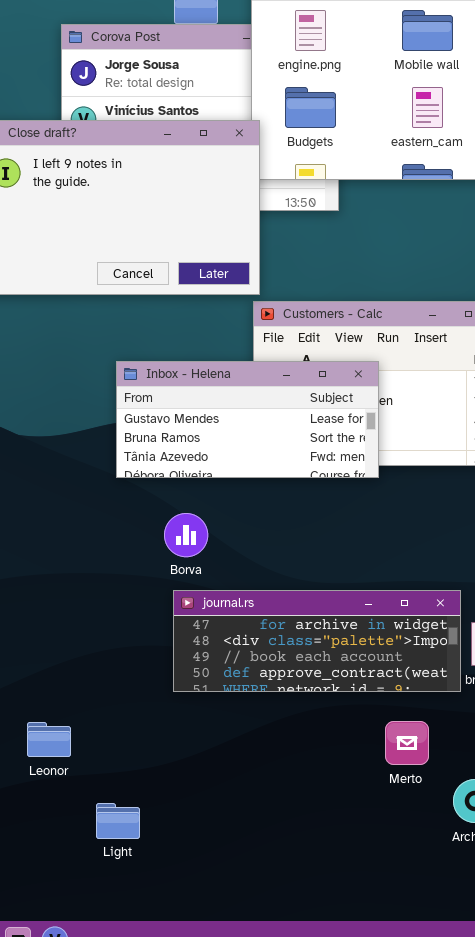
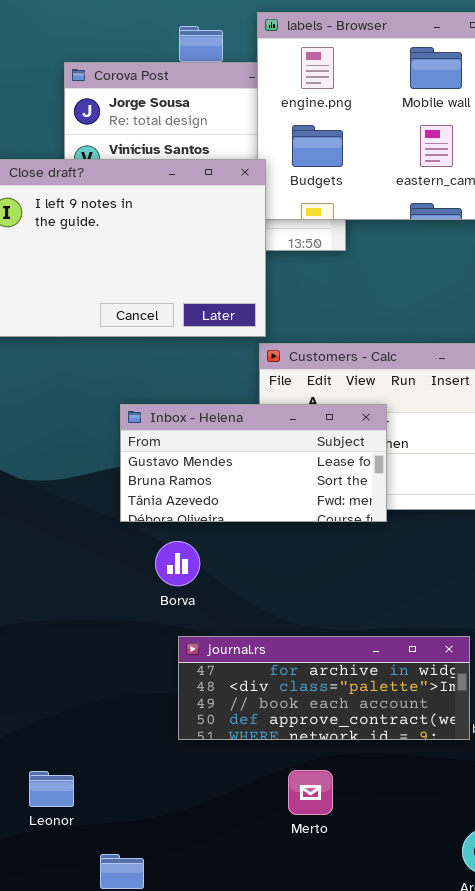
Borva: [164,513,208,557] -> [155,541,200,586], moved
Merto: [385,721,429,765] -> [288,770,333,815], moved

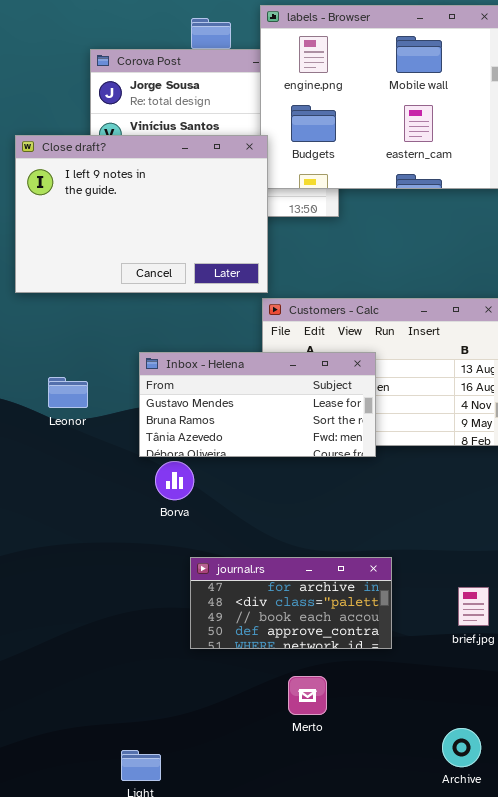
Borva: [155,541,200,586] -> [155,461,194,500], moved
journal.rs: [178,636,470,740] -> [190,557,392,649], resized
Leonor: [29,771,74,807] -> [48,377,88,408], moved

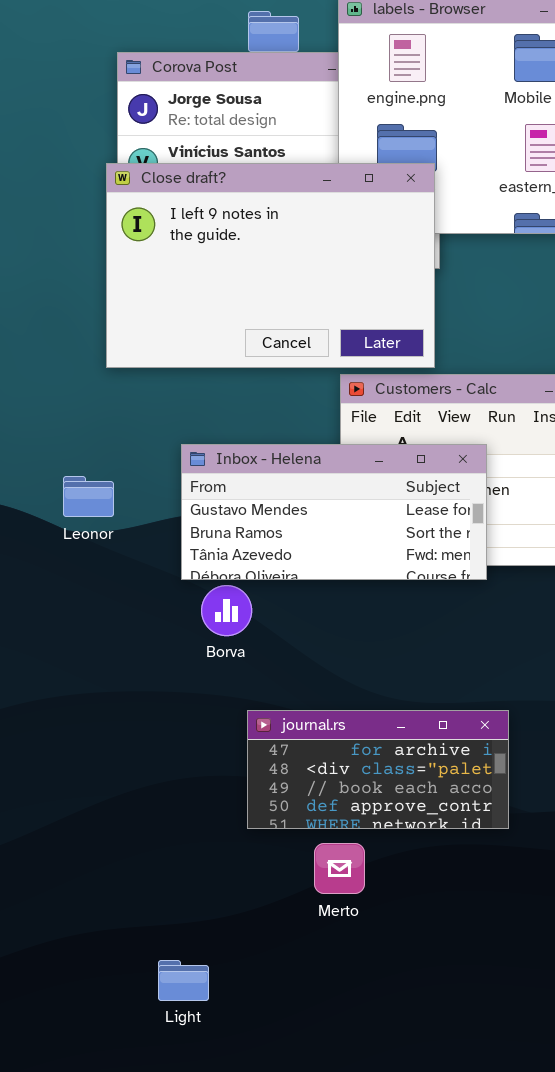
Close draft?: [15,135,268,293] -> [106,163,435,368], moved
Merto: [288,676,327,715] -> [314,843,365,894], moved

